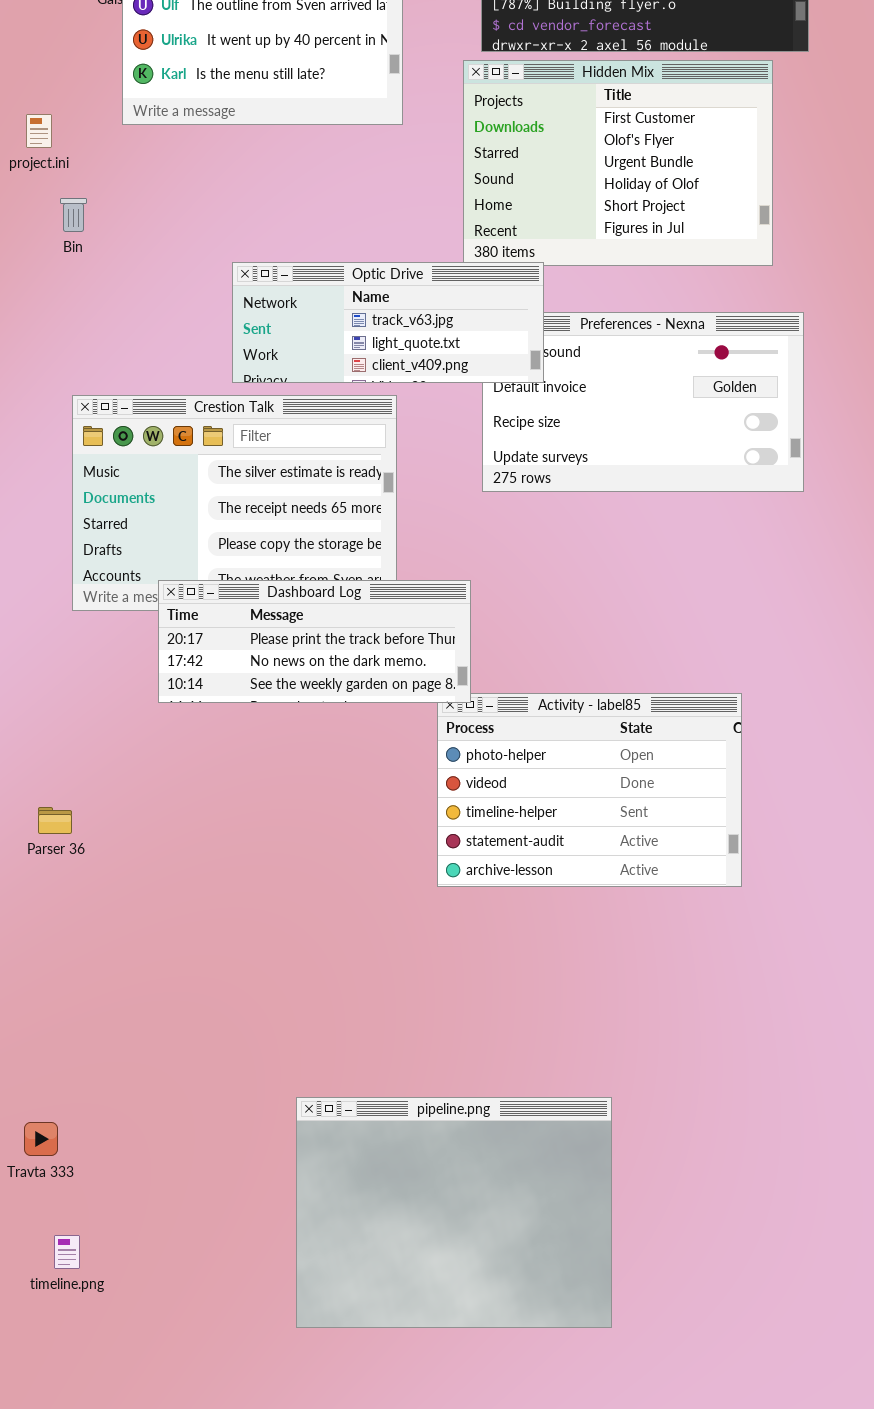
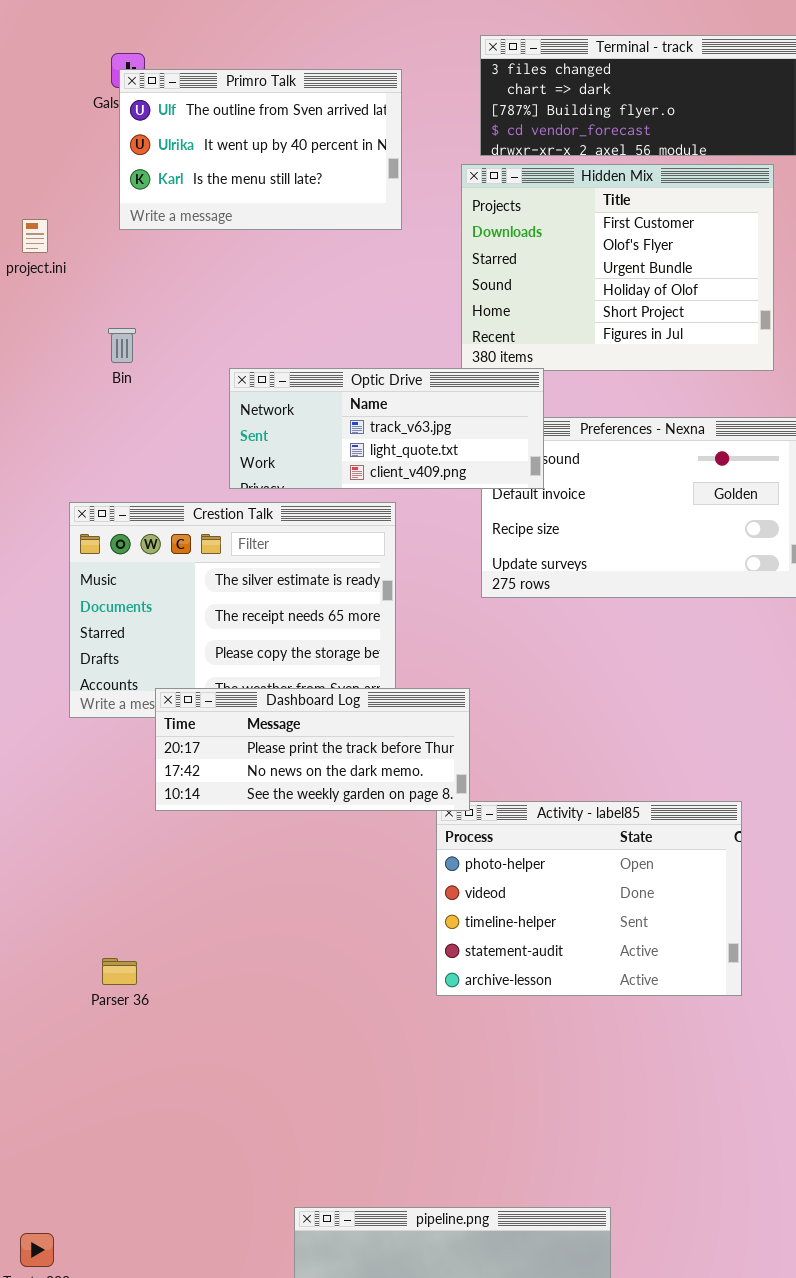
Bin: [60,198,87,232] -> [108,328,136,363], moved
Parser 36: [38,807,72,834] -> [102,958,137,985], moved

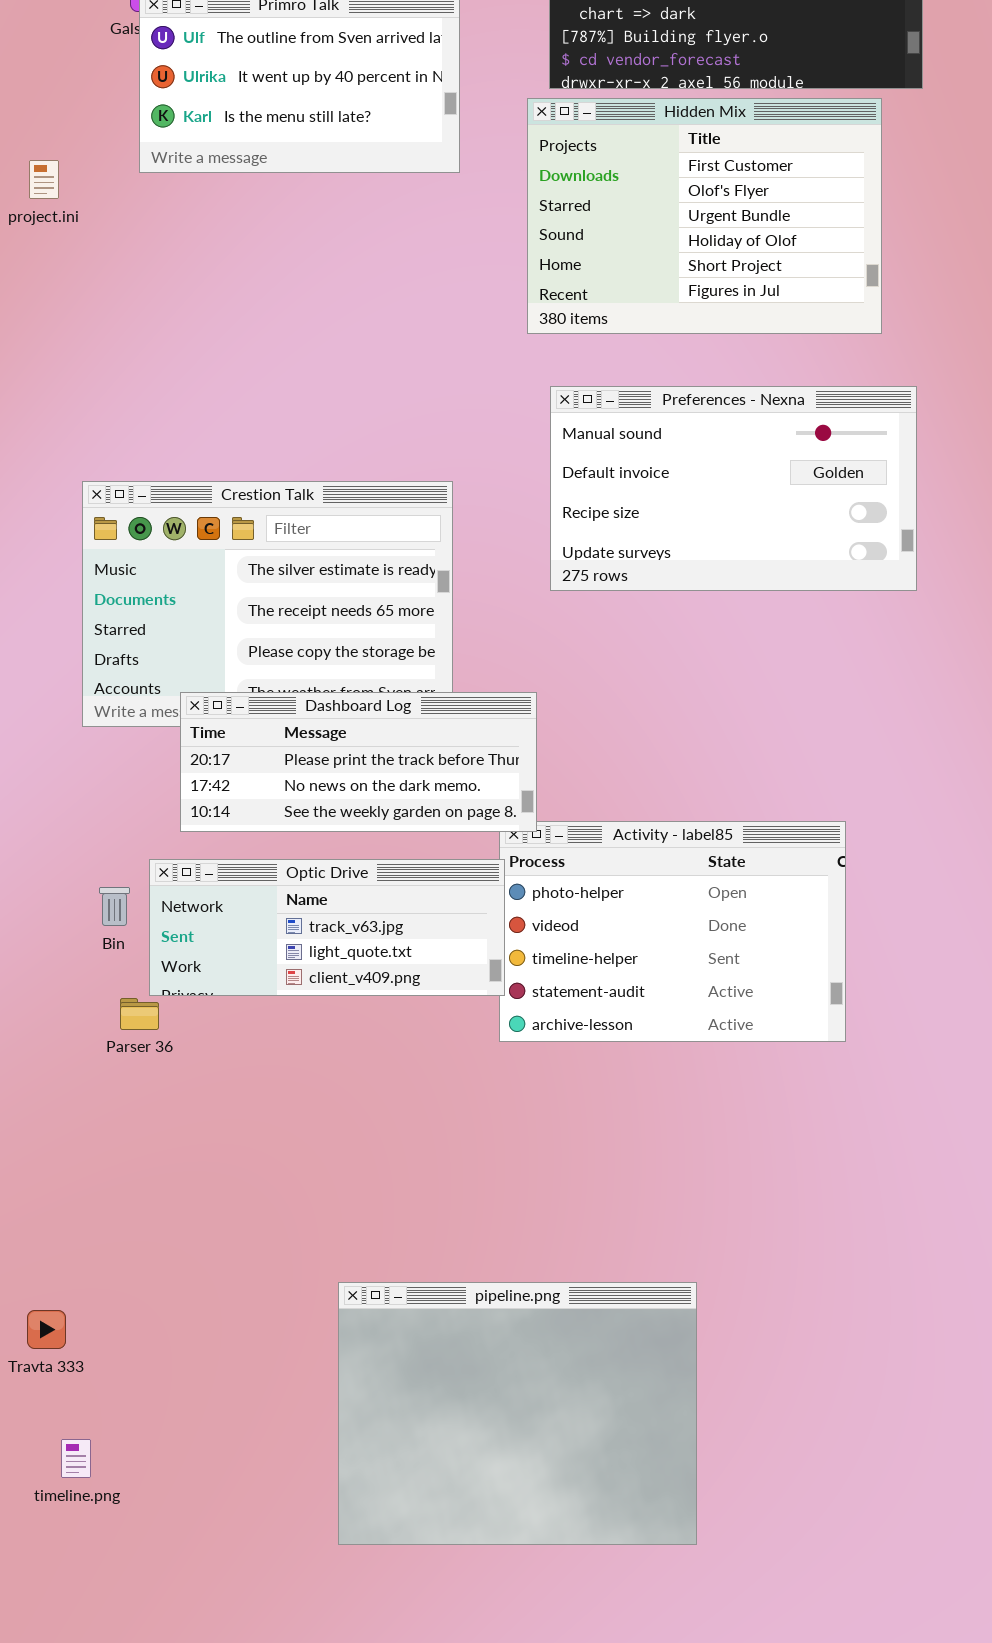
Bin: [108,328,136,363] -> [99,887,130,926], moved
Optic Drive: [229,368,544,489] -> [149,859,505,996], moved

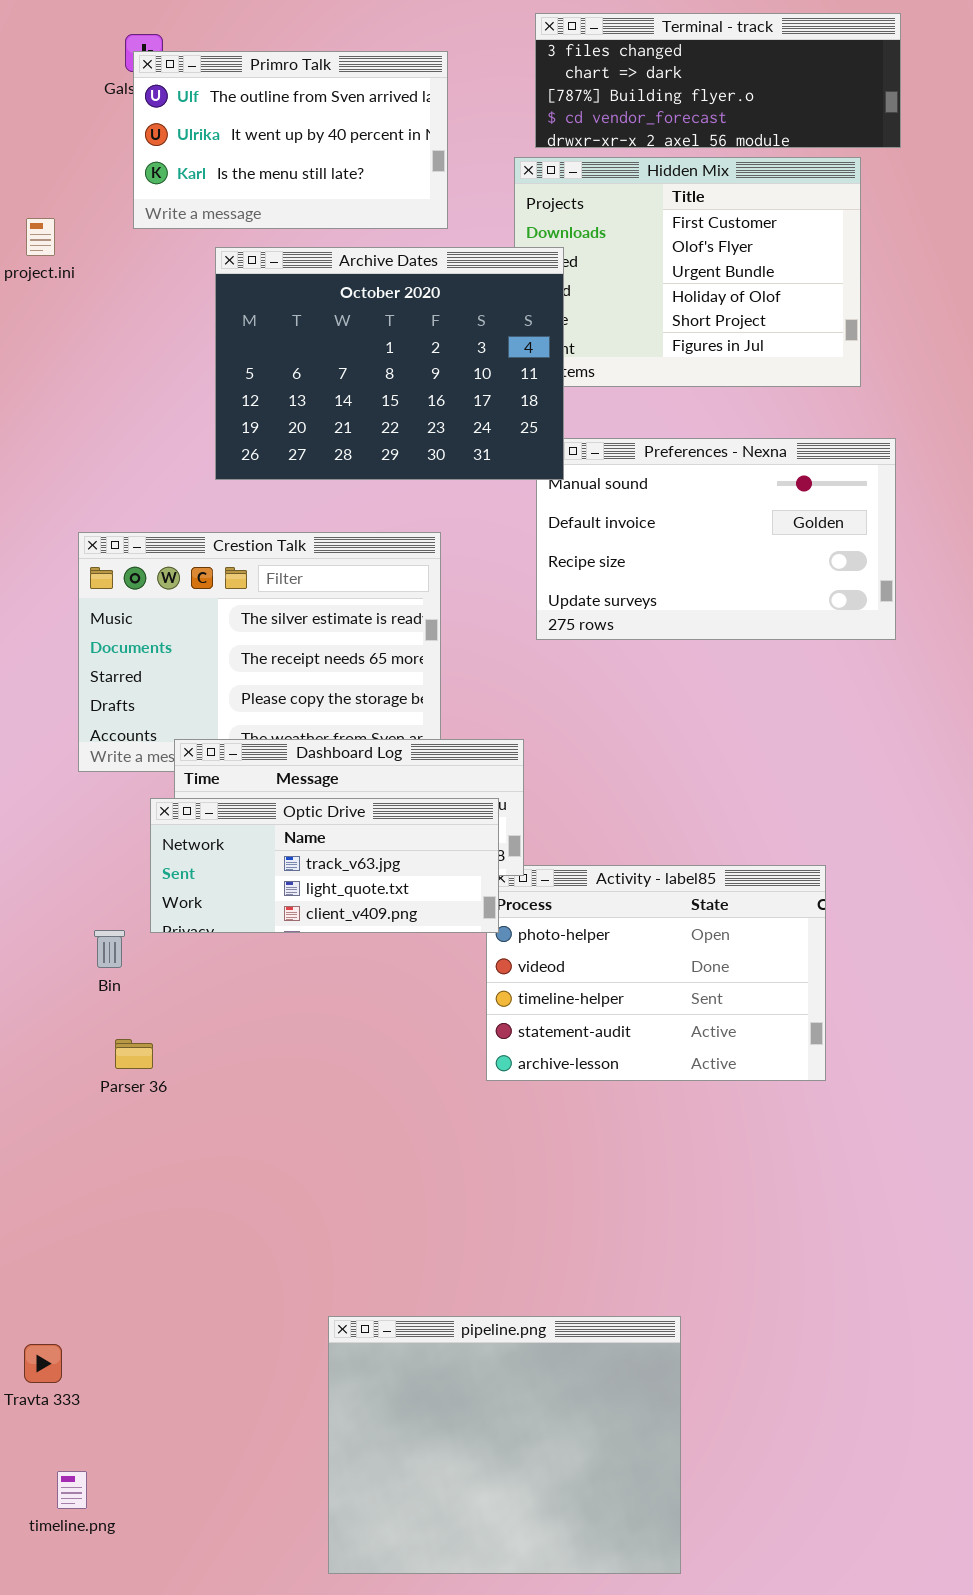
Archive Dates: none -> [215,247,564,480], opened
Optic Drive: [149,859,505,996] -> [150,798,499,933], moved

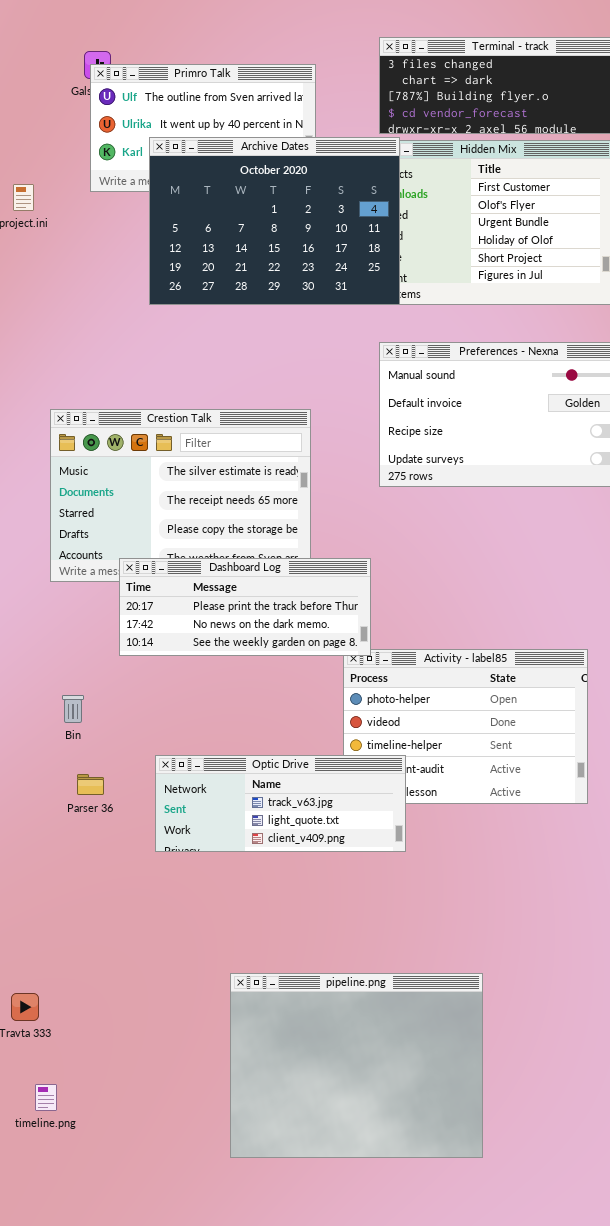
Archive Dates: [215,247,564,480] -> [149,137,400,305], moved
Optic Drive: [150,798,499,933] -> [155,755,406,852], moved

